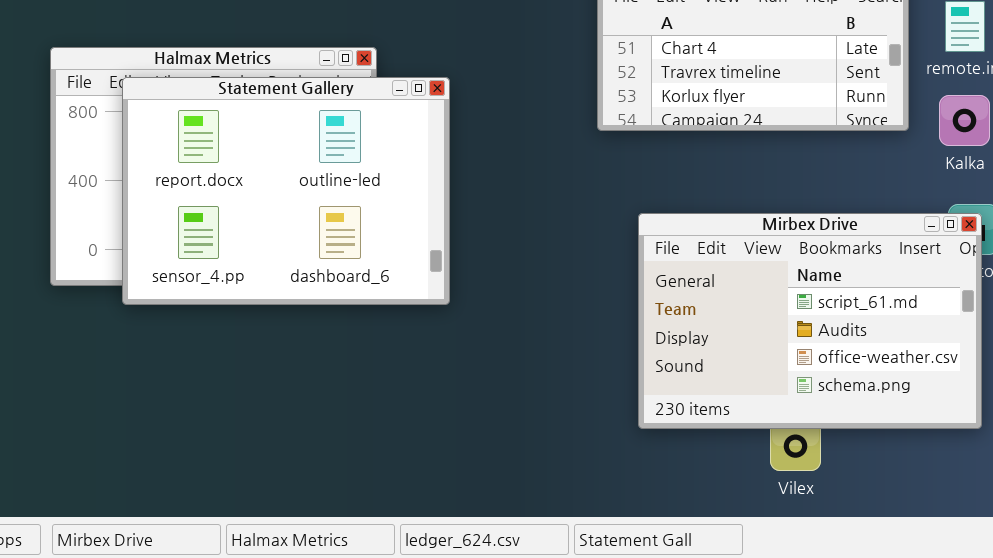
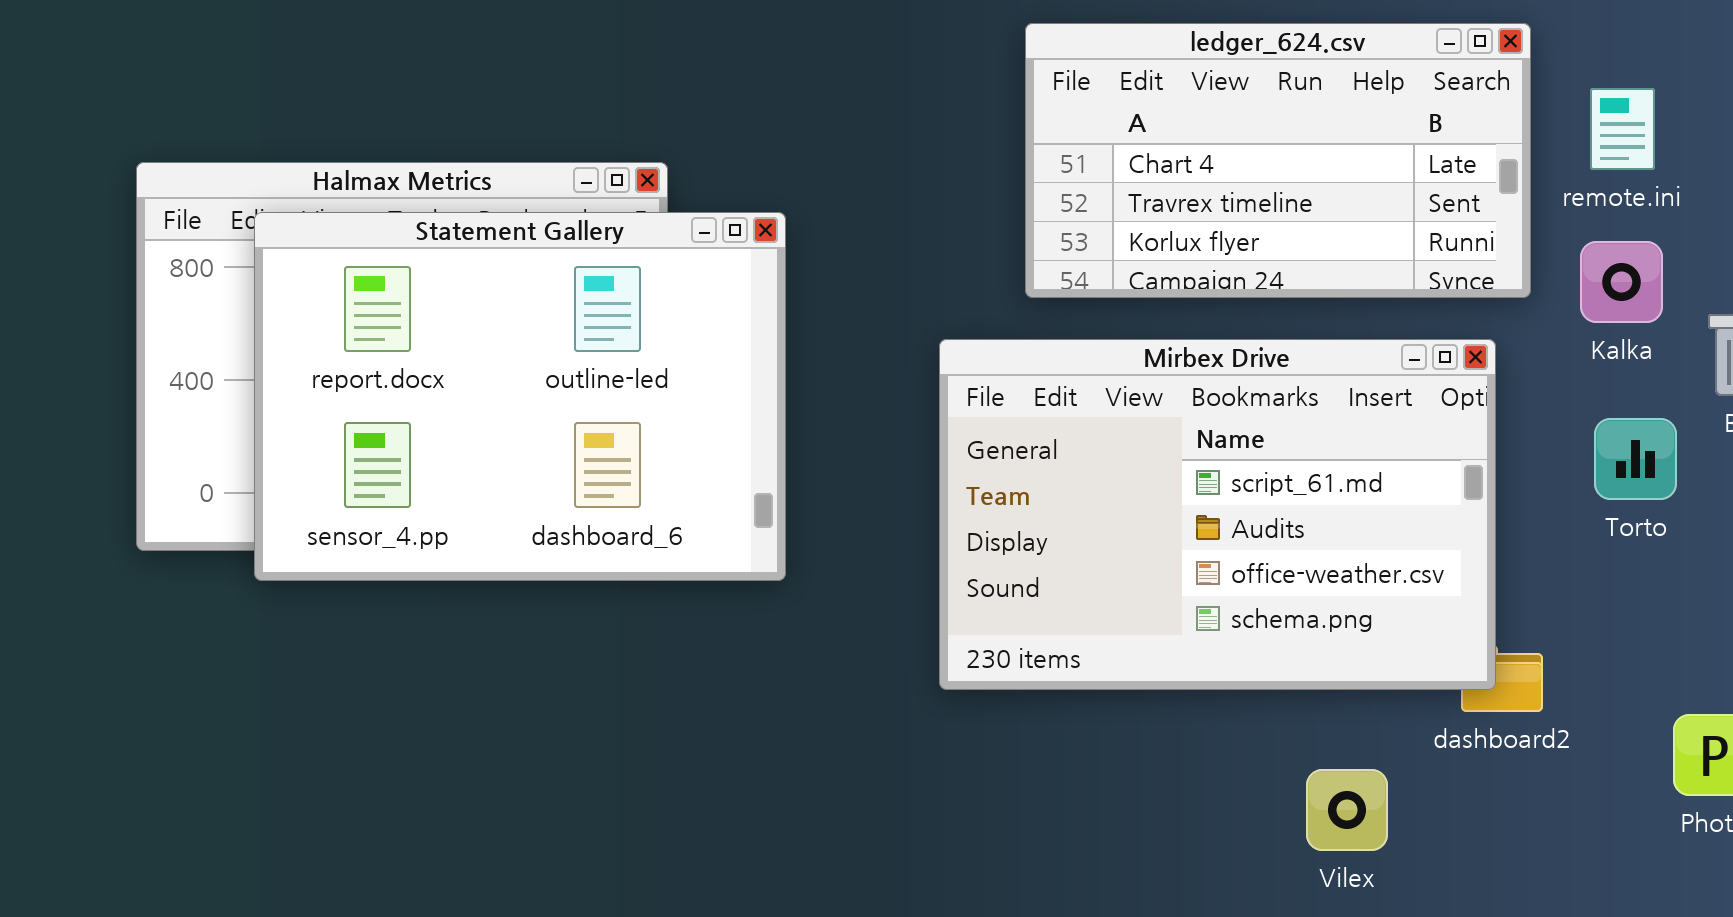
Mirbex Drive: [638,213,982,429] -> [939,339,1496,690], moved

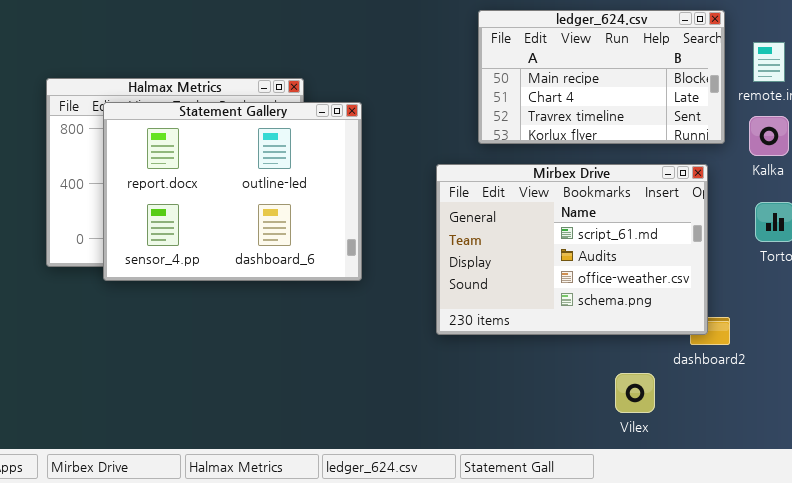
ledger_624.csv: [1025,23,1531,298] -> [478,10,725,144], scrolled up 1 row

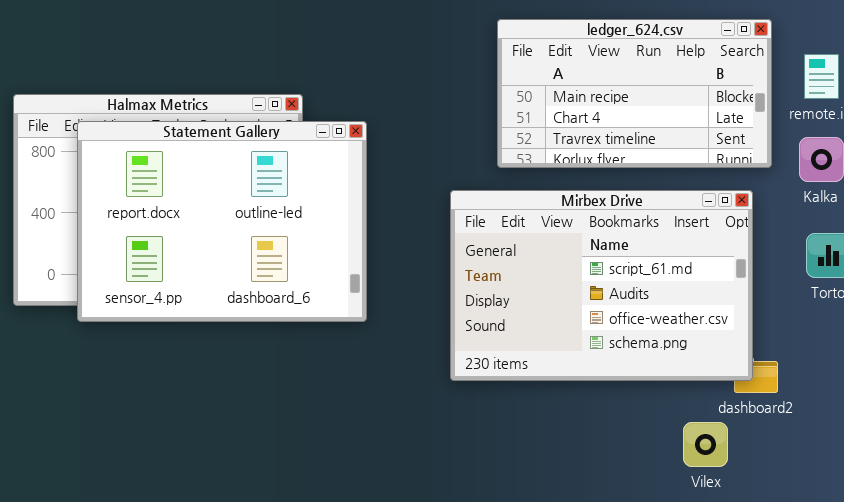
Vilex: [615,373,655,413] -> [683,422,728,467], moved

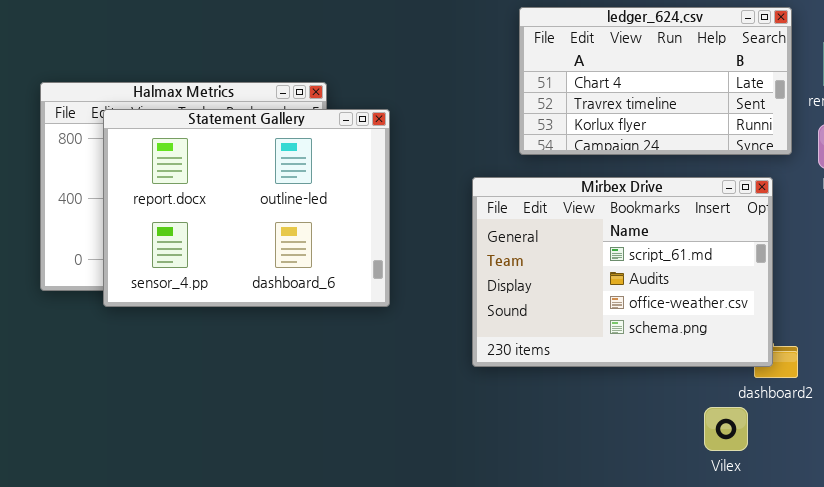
ledger_624.csv: [497,19,772,168] -> [519,7,792,155], scrolled down 1 row

